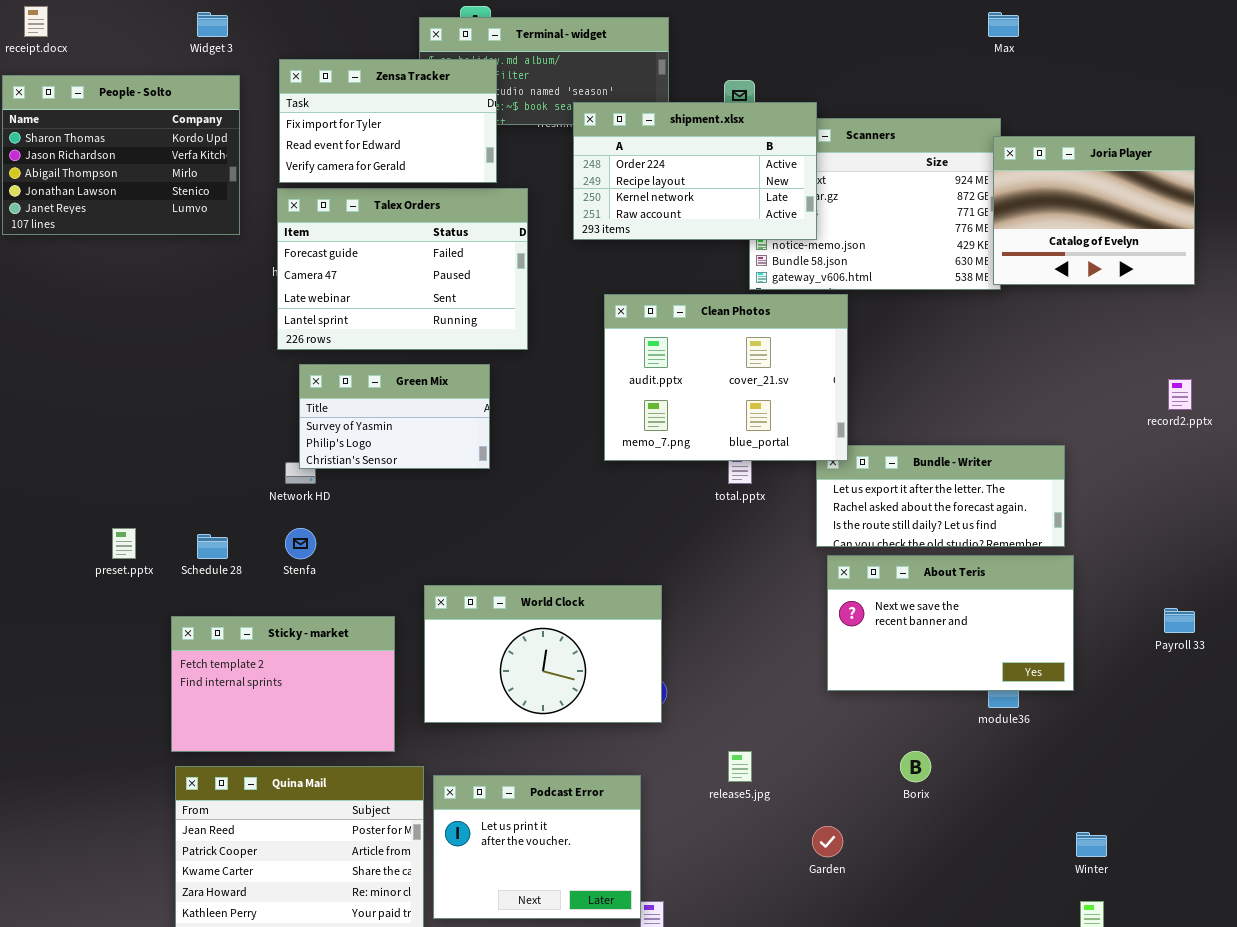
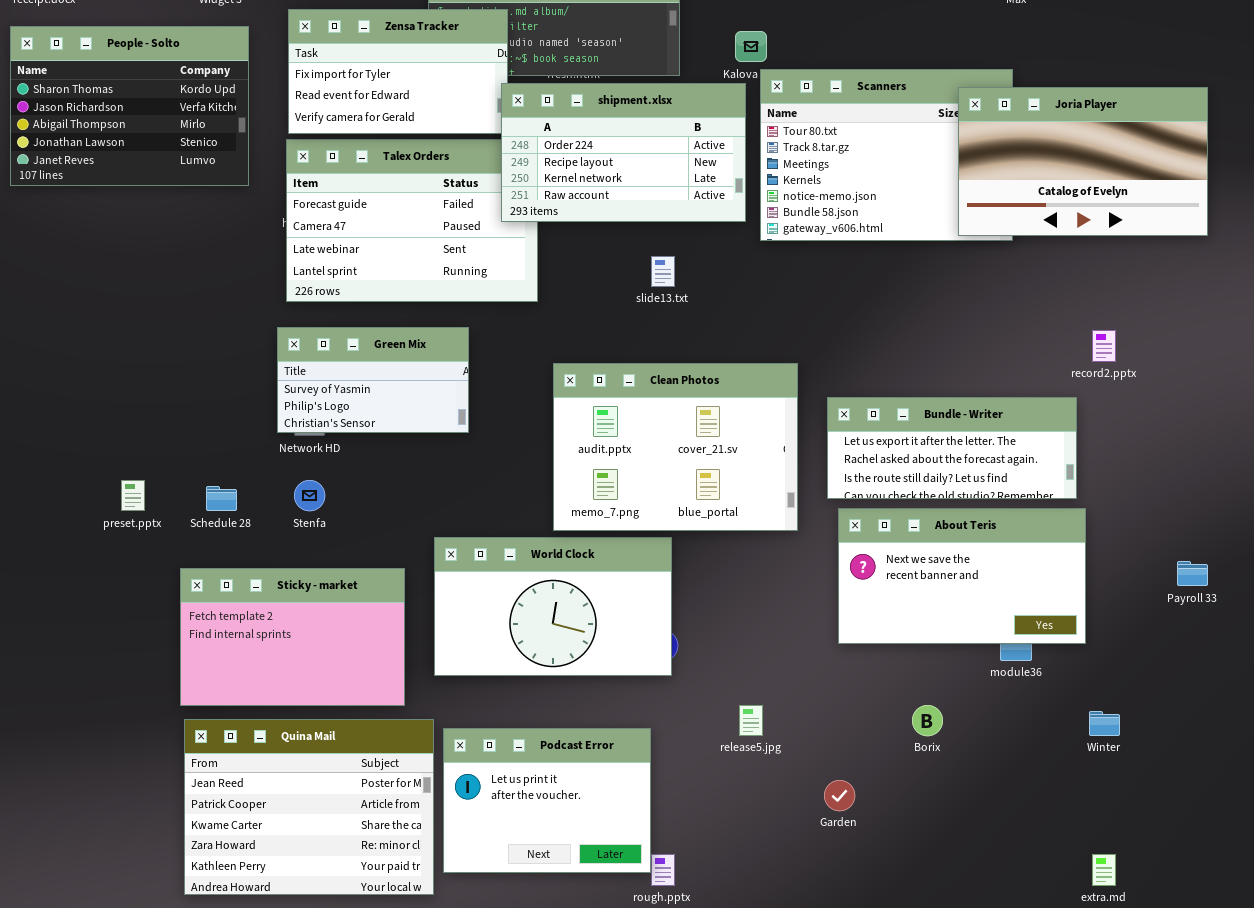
shipment.xlsx: [573,102,817,240] -> [501,83,746,222], moved
Joria Player: [993,136,1195,285] -> [958,87,1208,236], resized
Clean Photos: [604,294,848,461] -> [553,363,798,531], moved
Green Mix: [299,364,490,469] -> [277,327,469,433], moved
record2.pptx: [1168,379,1192,410] -> [1092,330,1116,362], moved
Winter: [1076,832,1107,857] -> [1089,711,1120,736], moved

